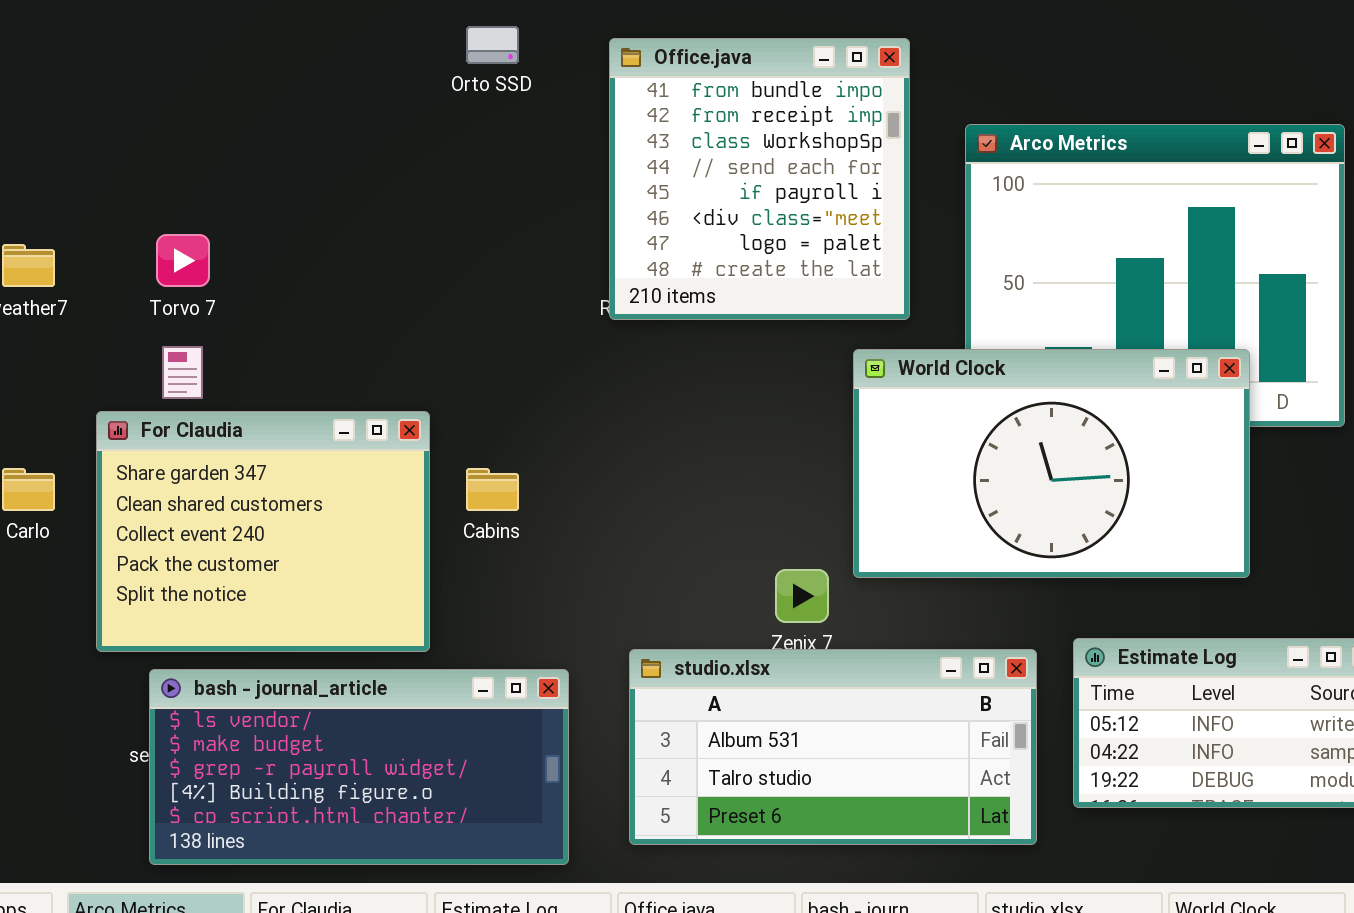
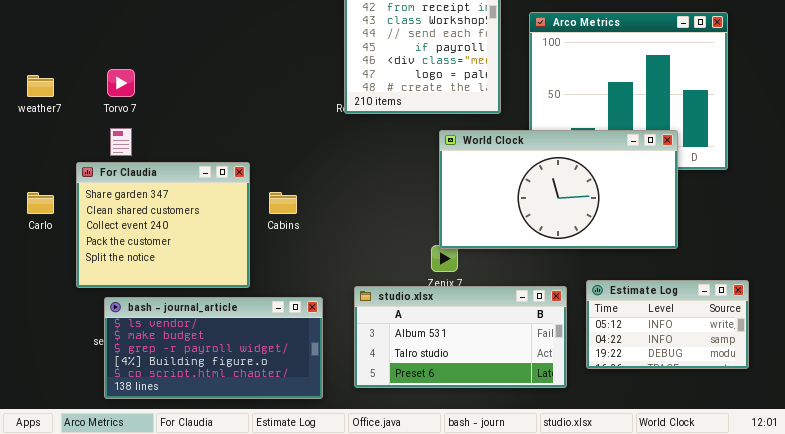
World Clock: [853,349,1250,578] -> [439,130,678,249], resized

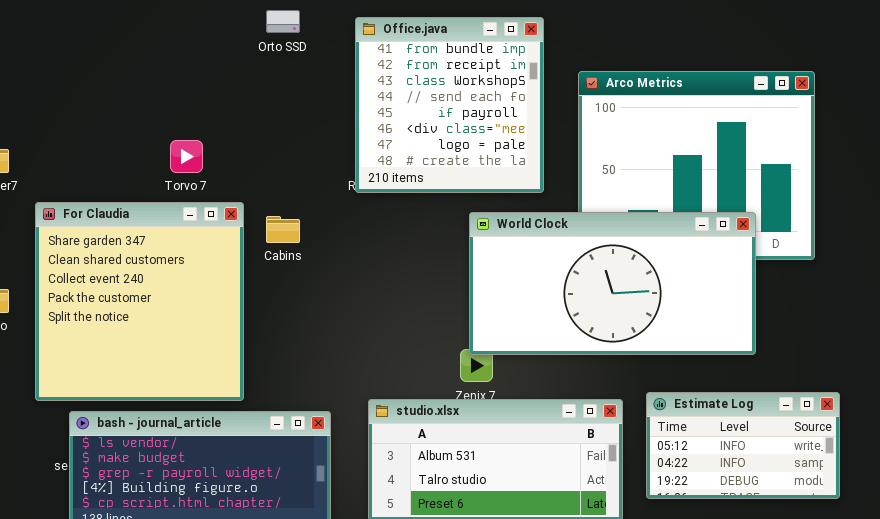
Torvo 7: [107,69,135,97] -> [170,140,203,173], moved
For Claudia: [76,162,250,288] -> [35,202,244,401], resized
Cabins: [269,192,297,214] -> [266,216,300,243], moved

